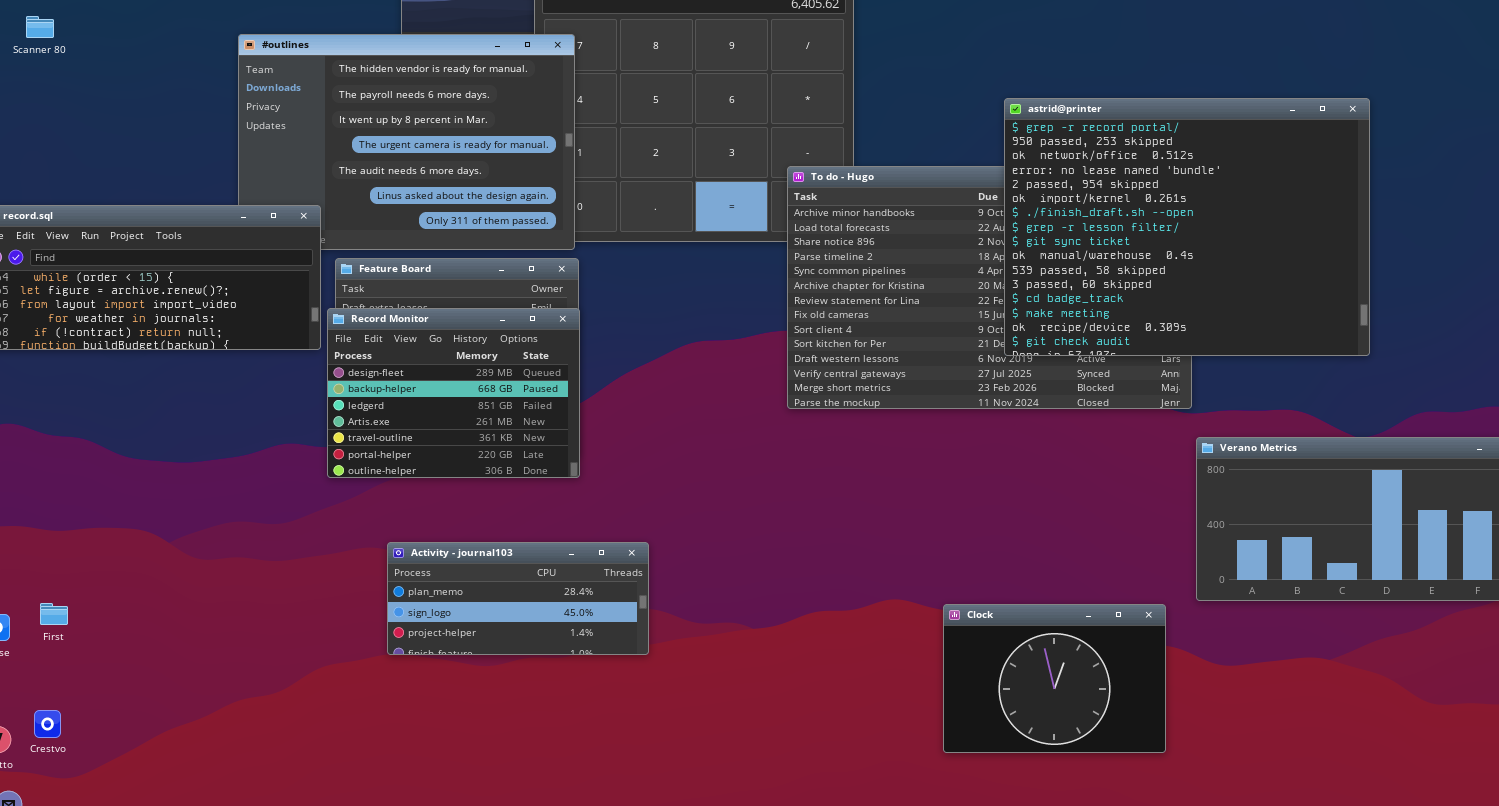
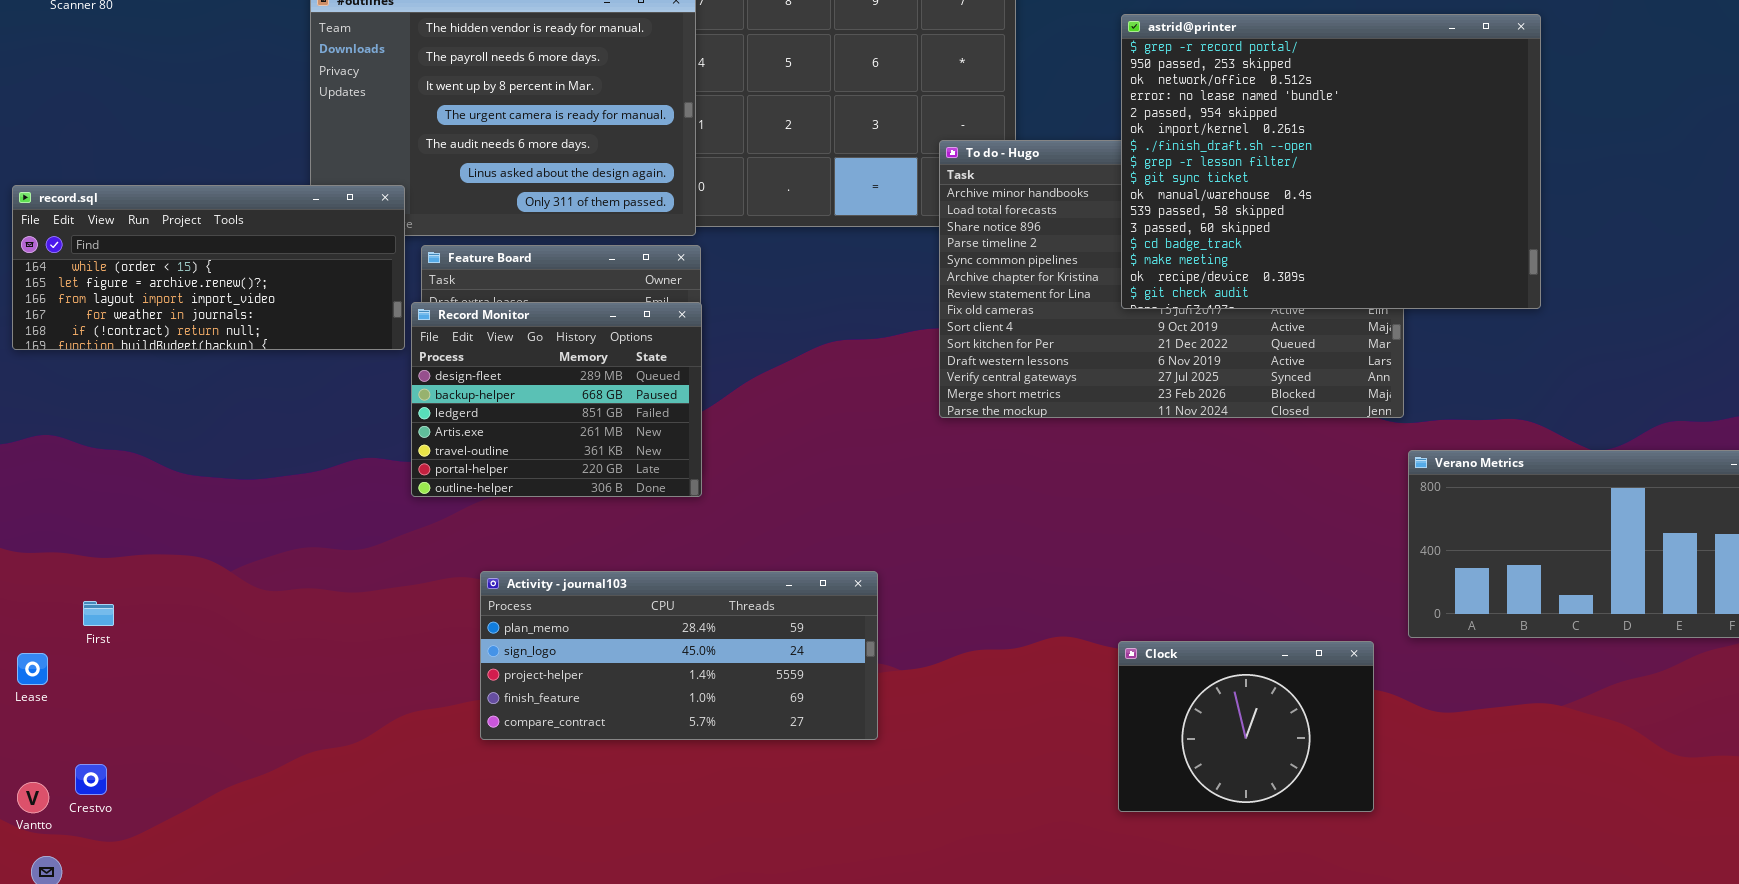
astrid@printer: [1004,98,1370,356] -> [1121,14,1541,309], moved
Activity - journal103: [387,542,649,655] -> [480,571,878,740], resized
First: [40,603,68,625] -> [83,601,114,626], moved

